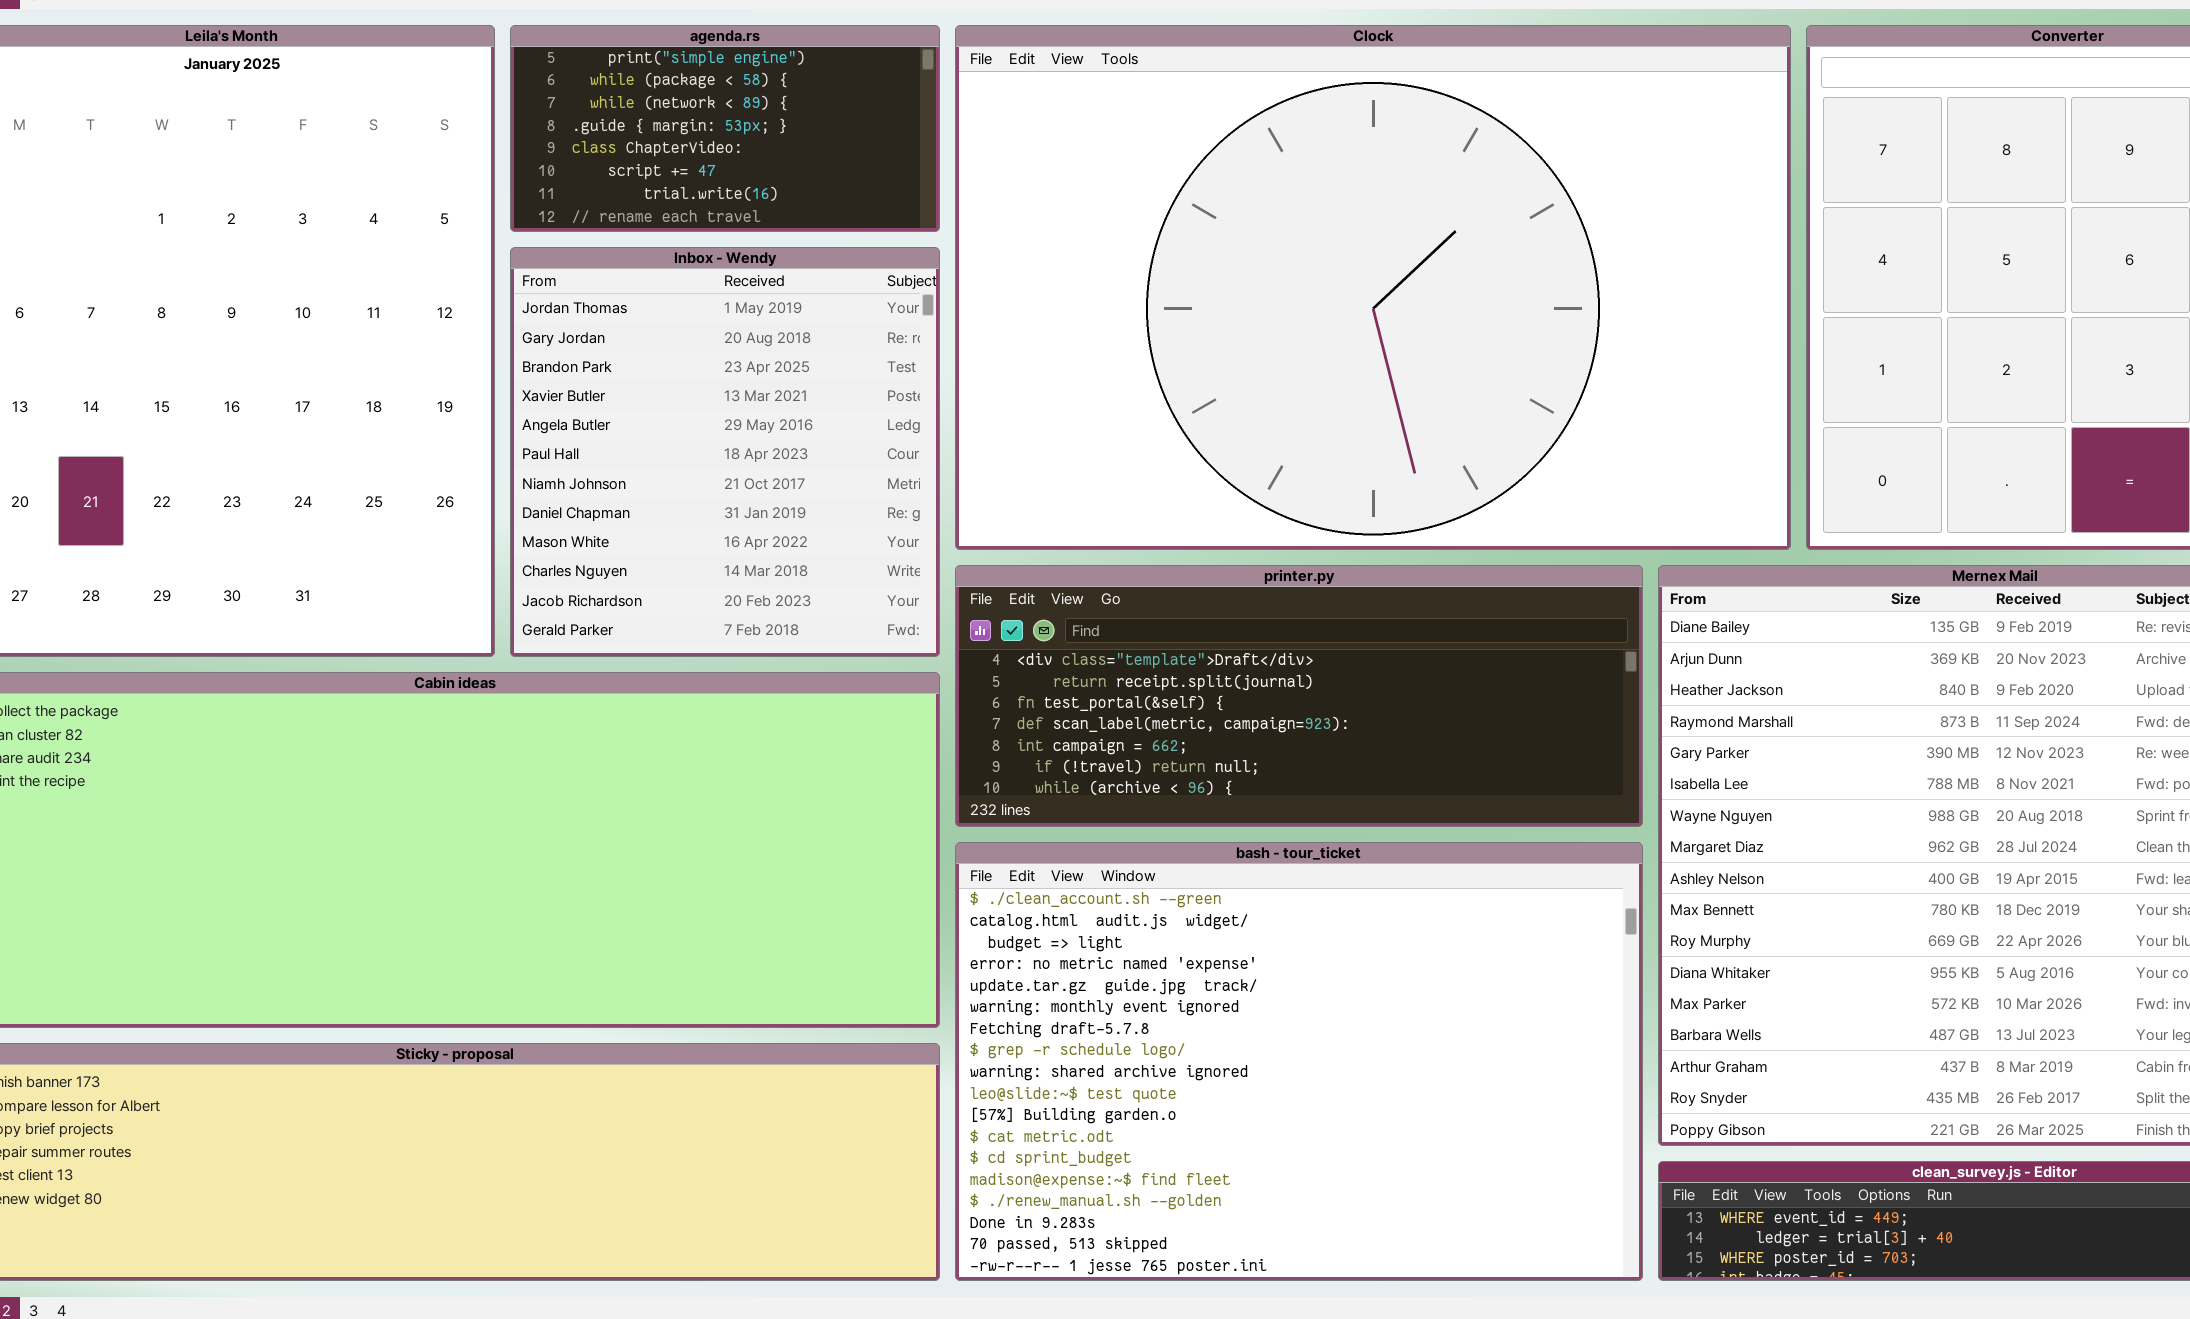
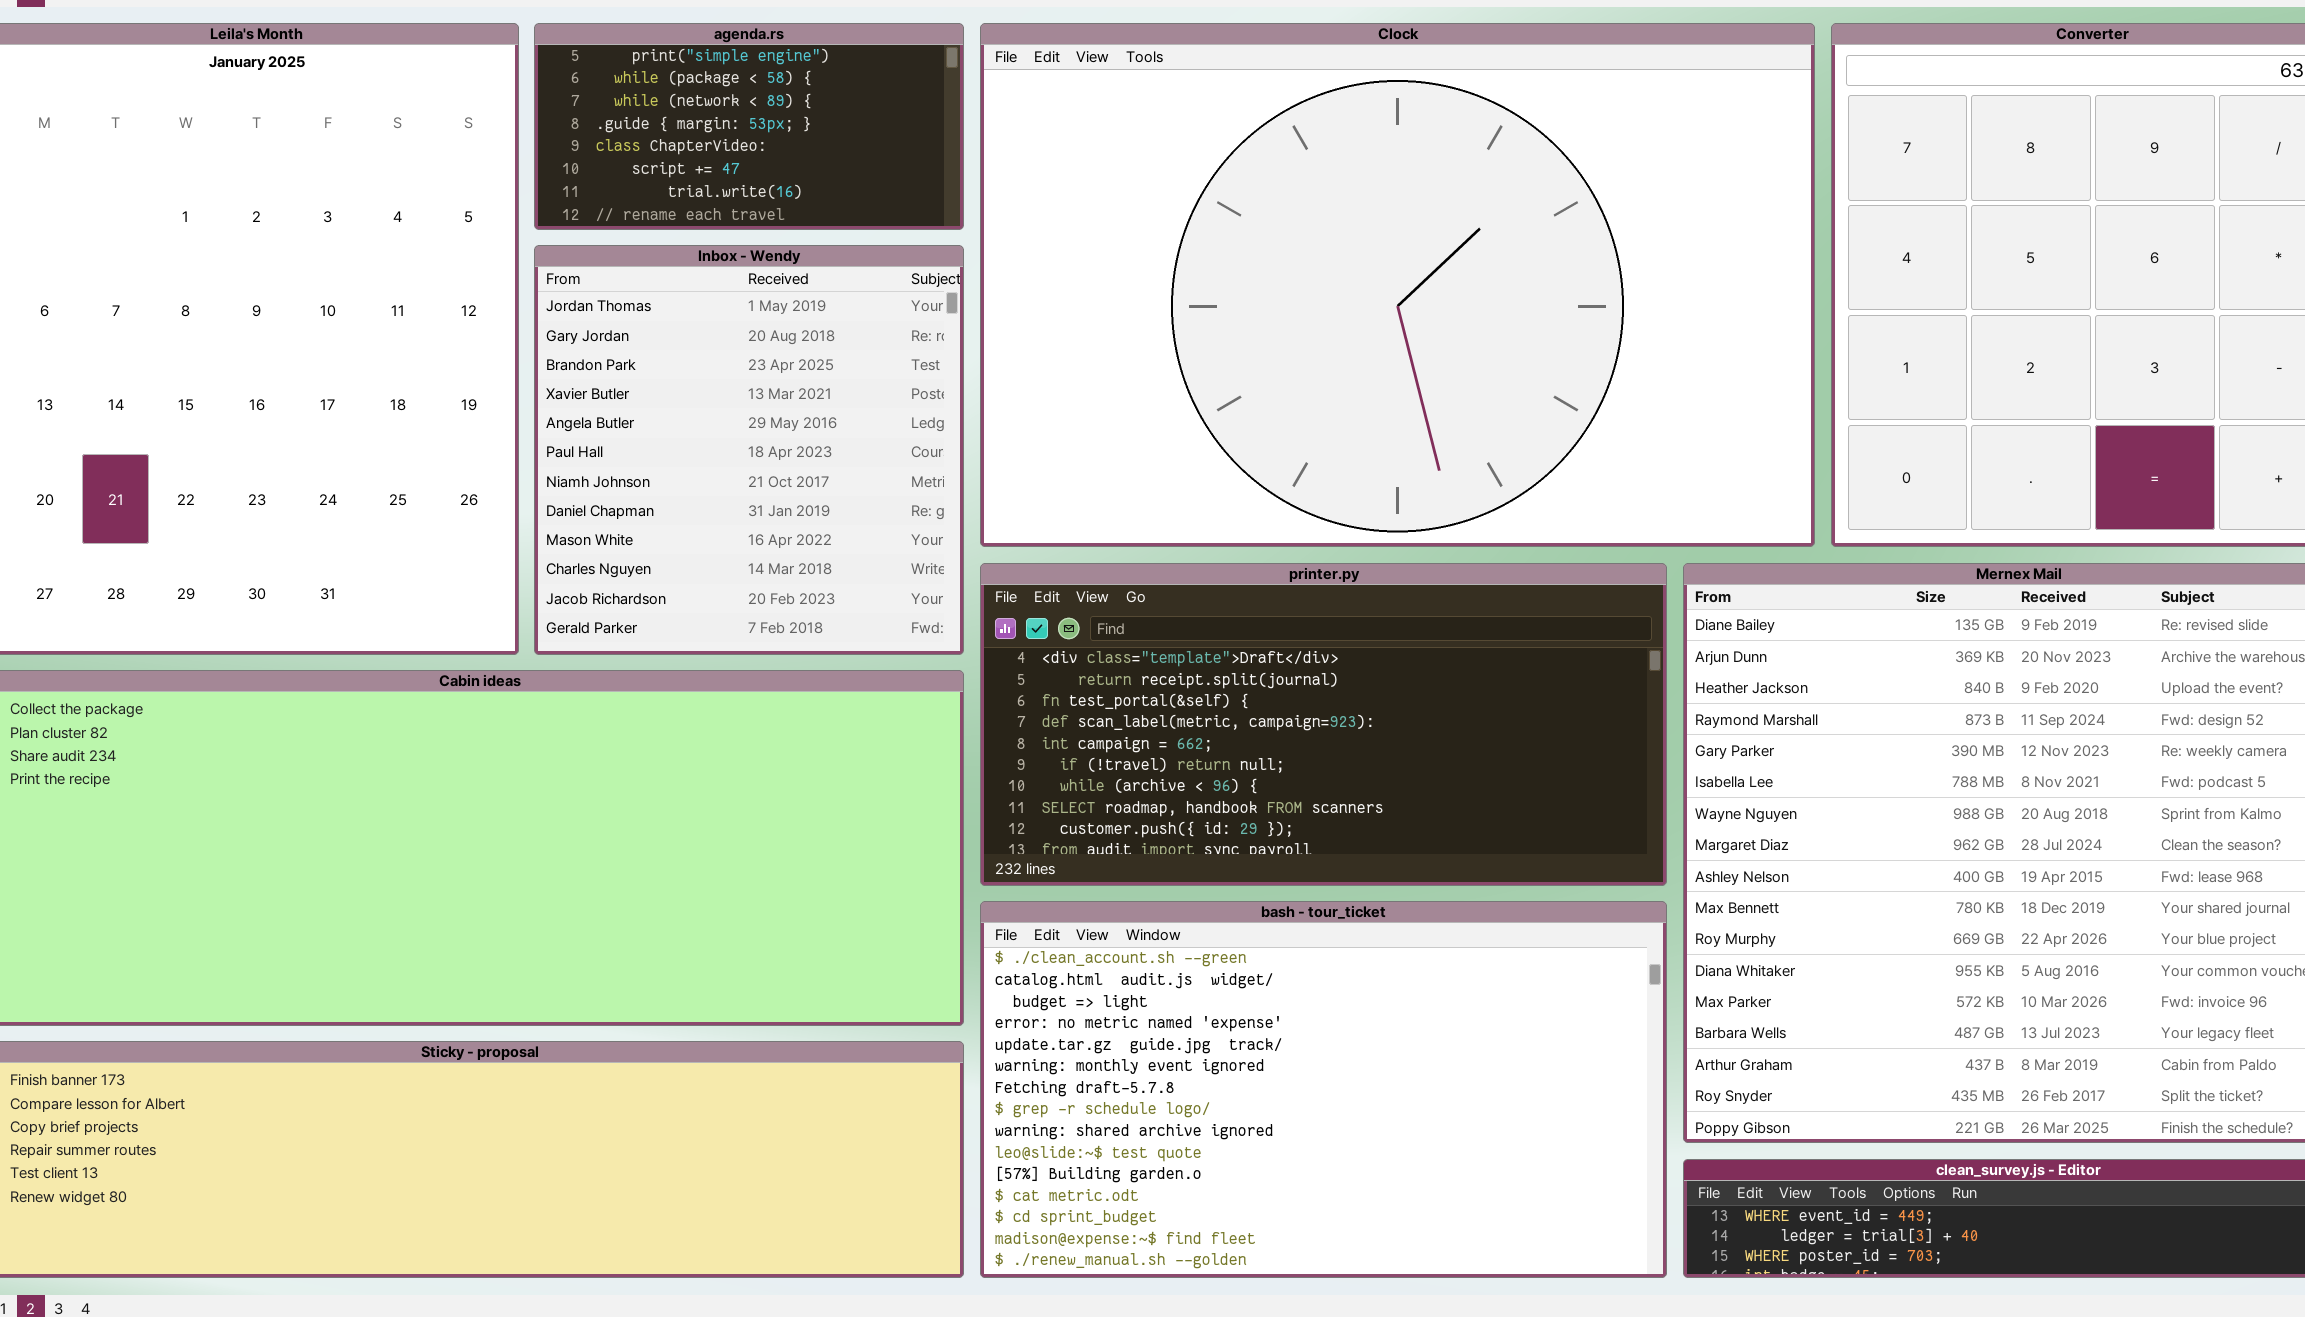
printer.py: [955,565,1643,827] -> [980,563,1667,886], resized
bash - tour_ticket: [955,842,1643,1281] -> [980,901,1667,1278], resized

